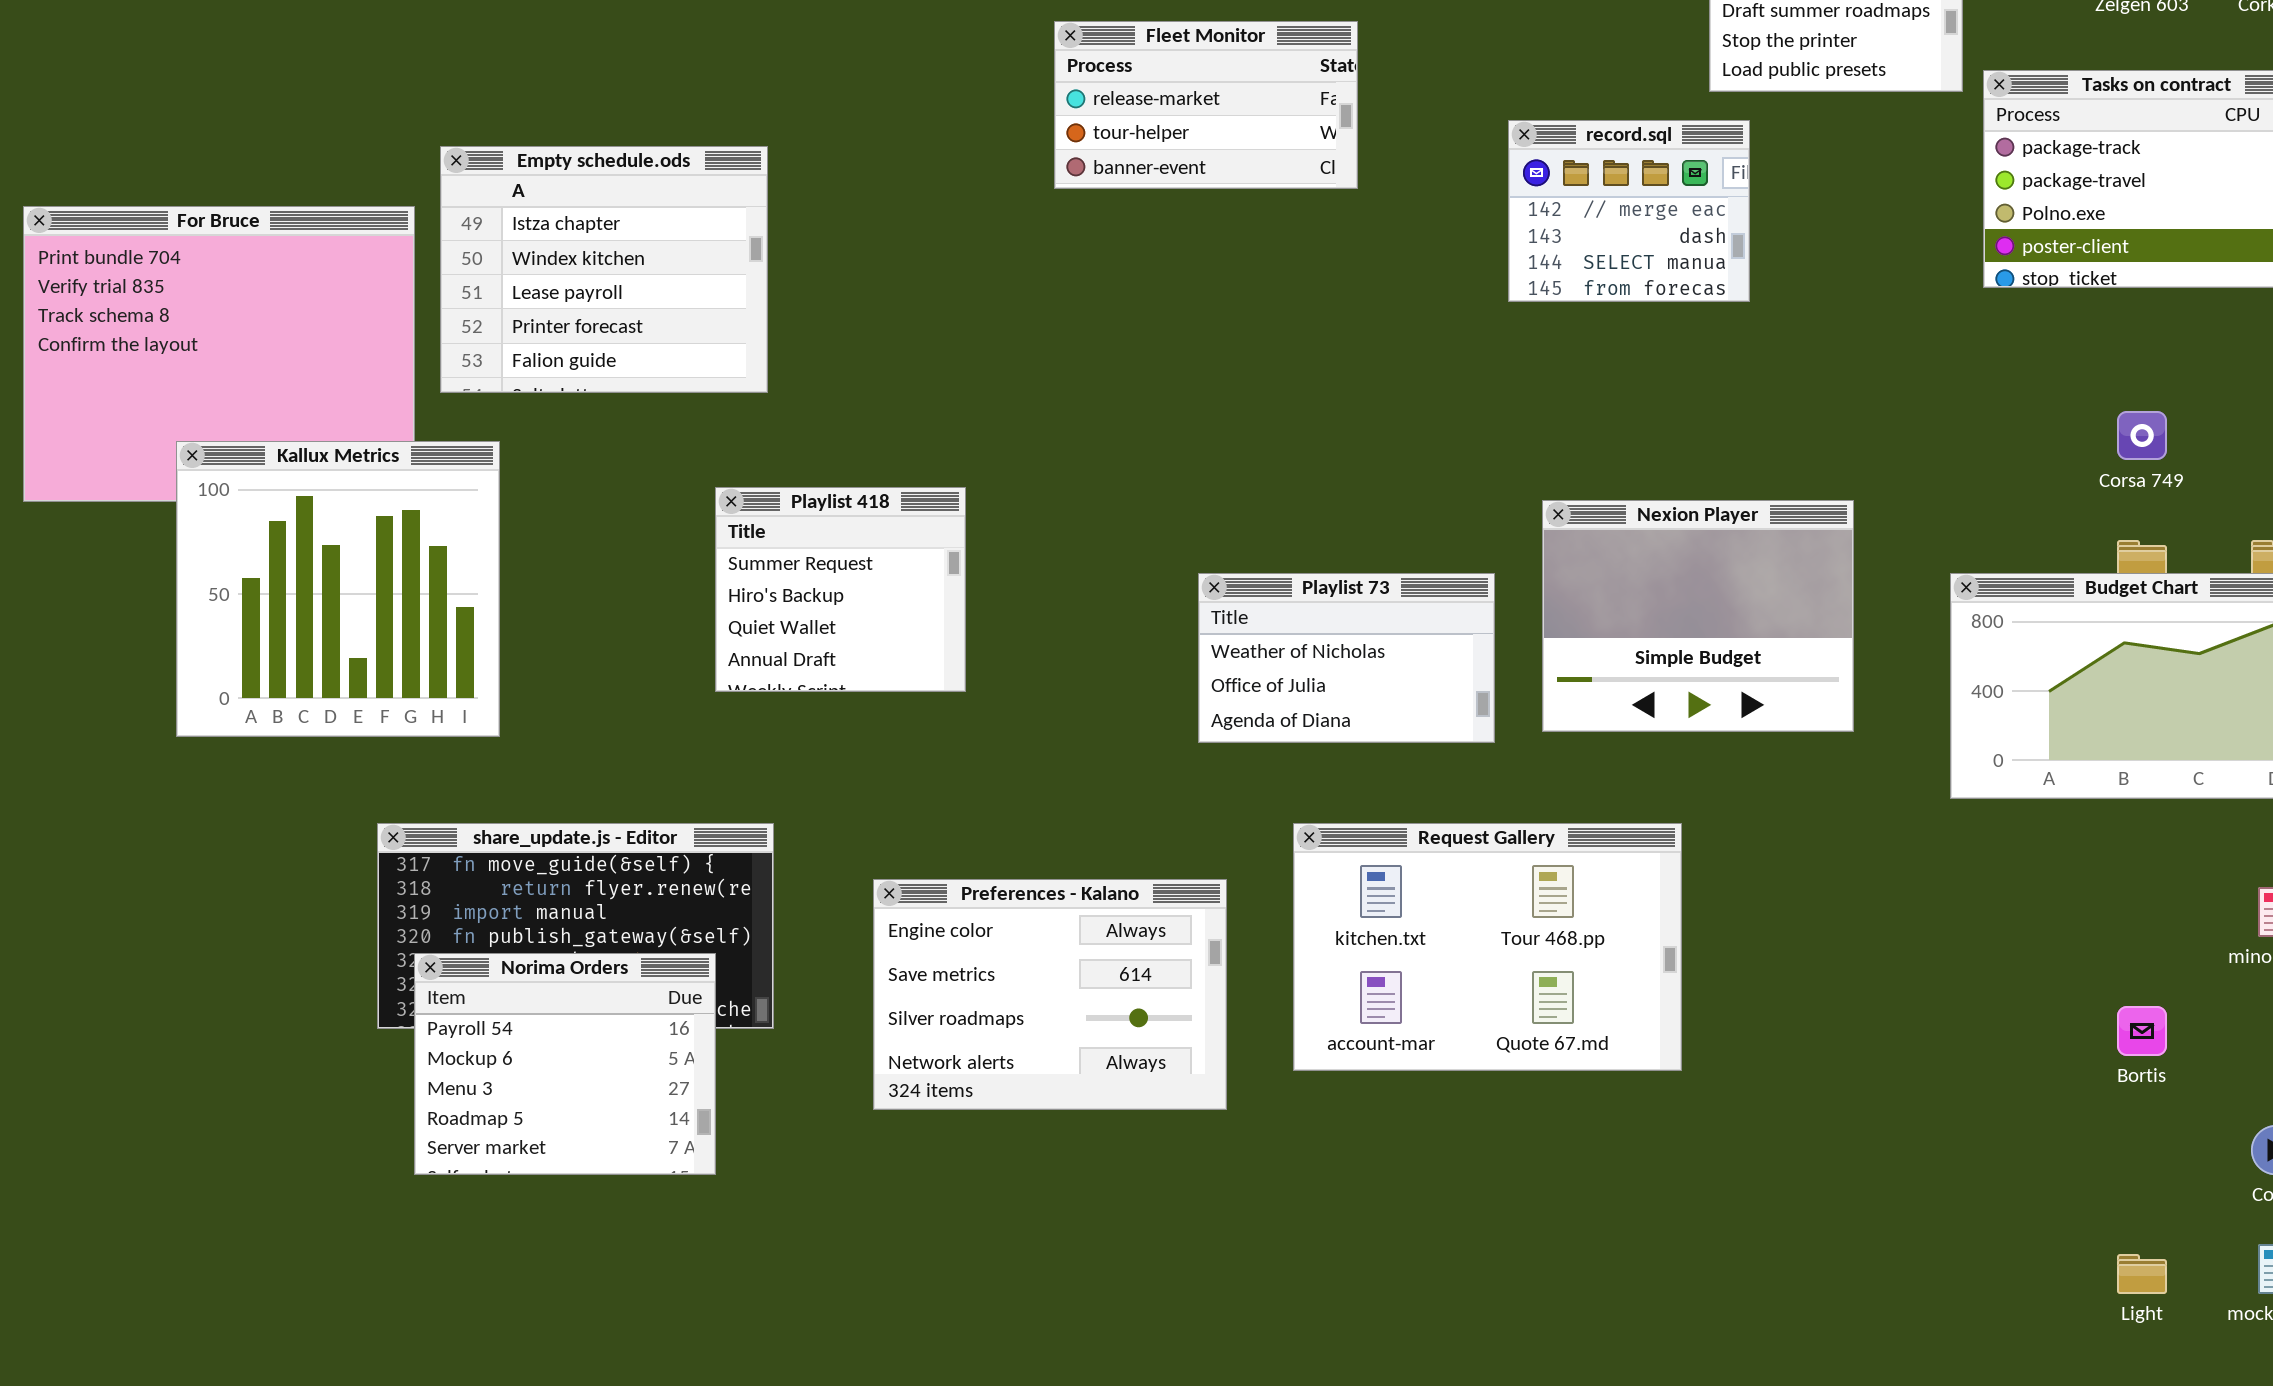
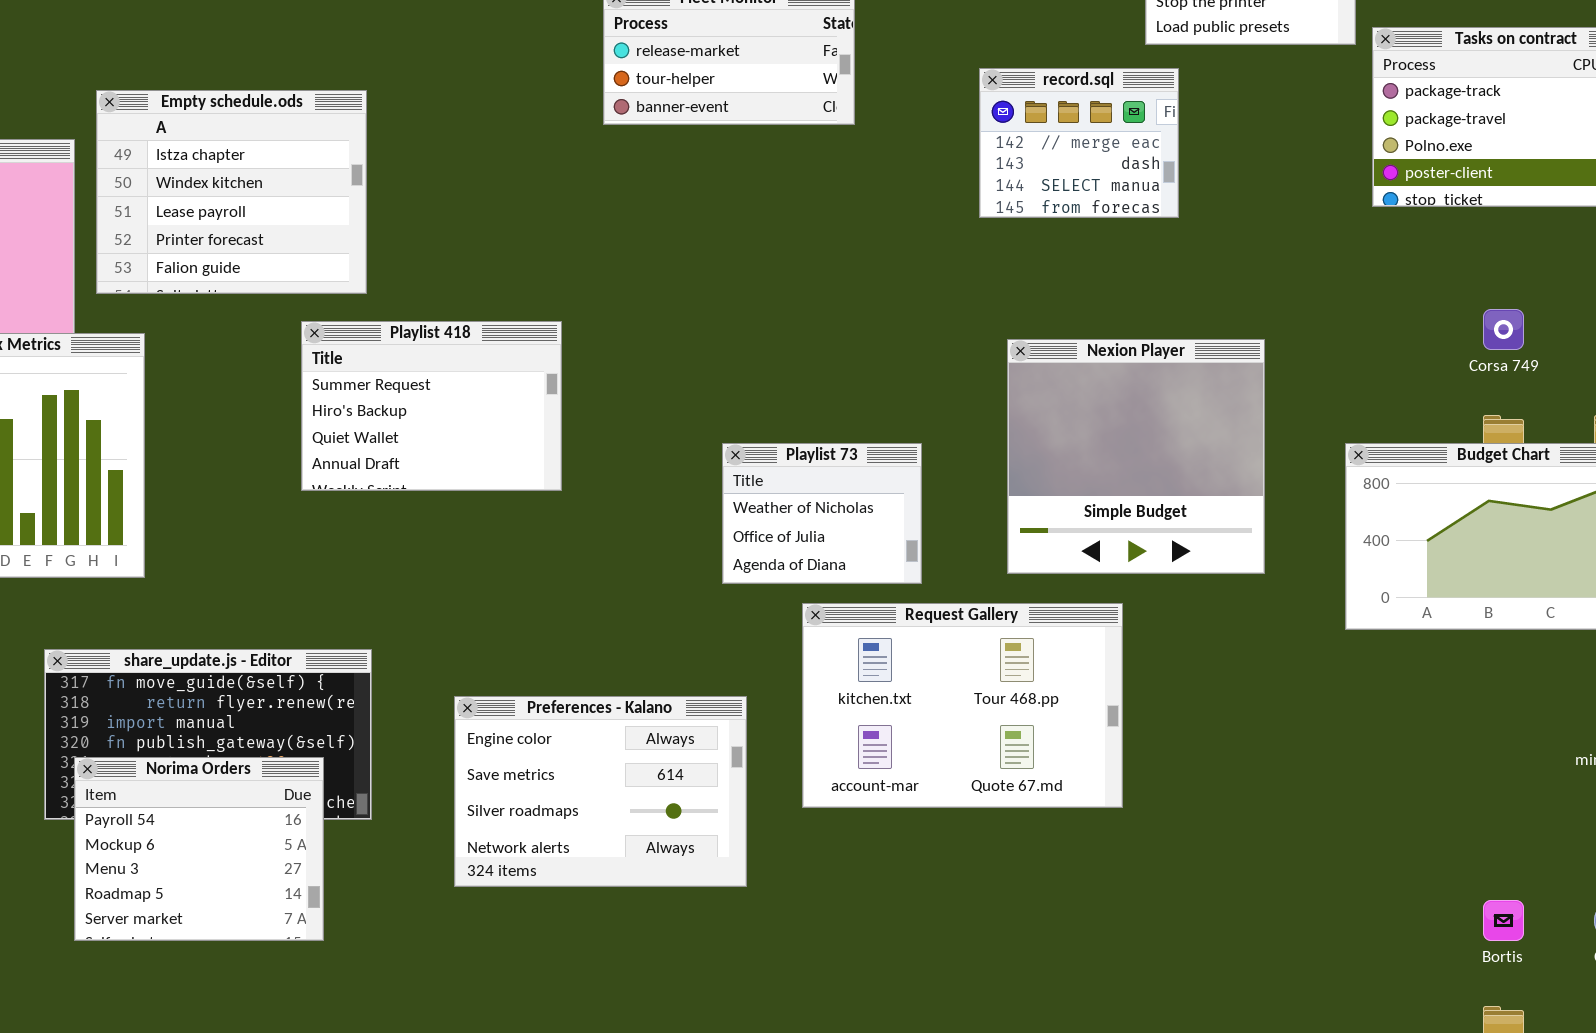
Playlist 418: [715,487,966,692] -> [301,321,562,491], moved, resized
Nexion Player: [1542,500,1854,732] -> [1007,339,1265,574], resized
Playlist 73: [1198,573,1495,743] -> [722,443,922,584], resized
Request Gallery: [1293,823,1682,1071] -> [802,603,1123,808], moved
Bortis: [2117,1006,2167,1056] -> [1483,900,1524,941], moved

